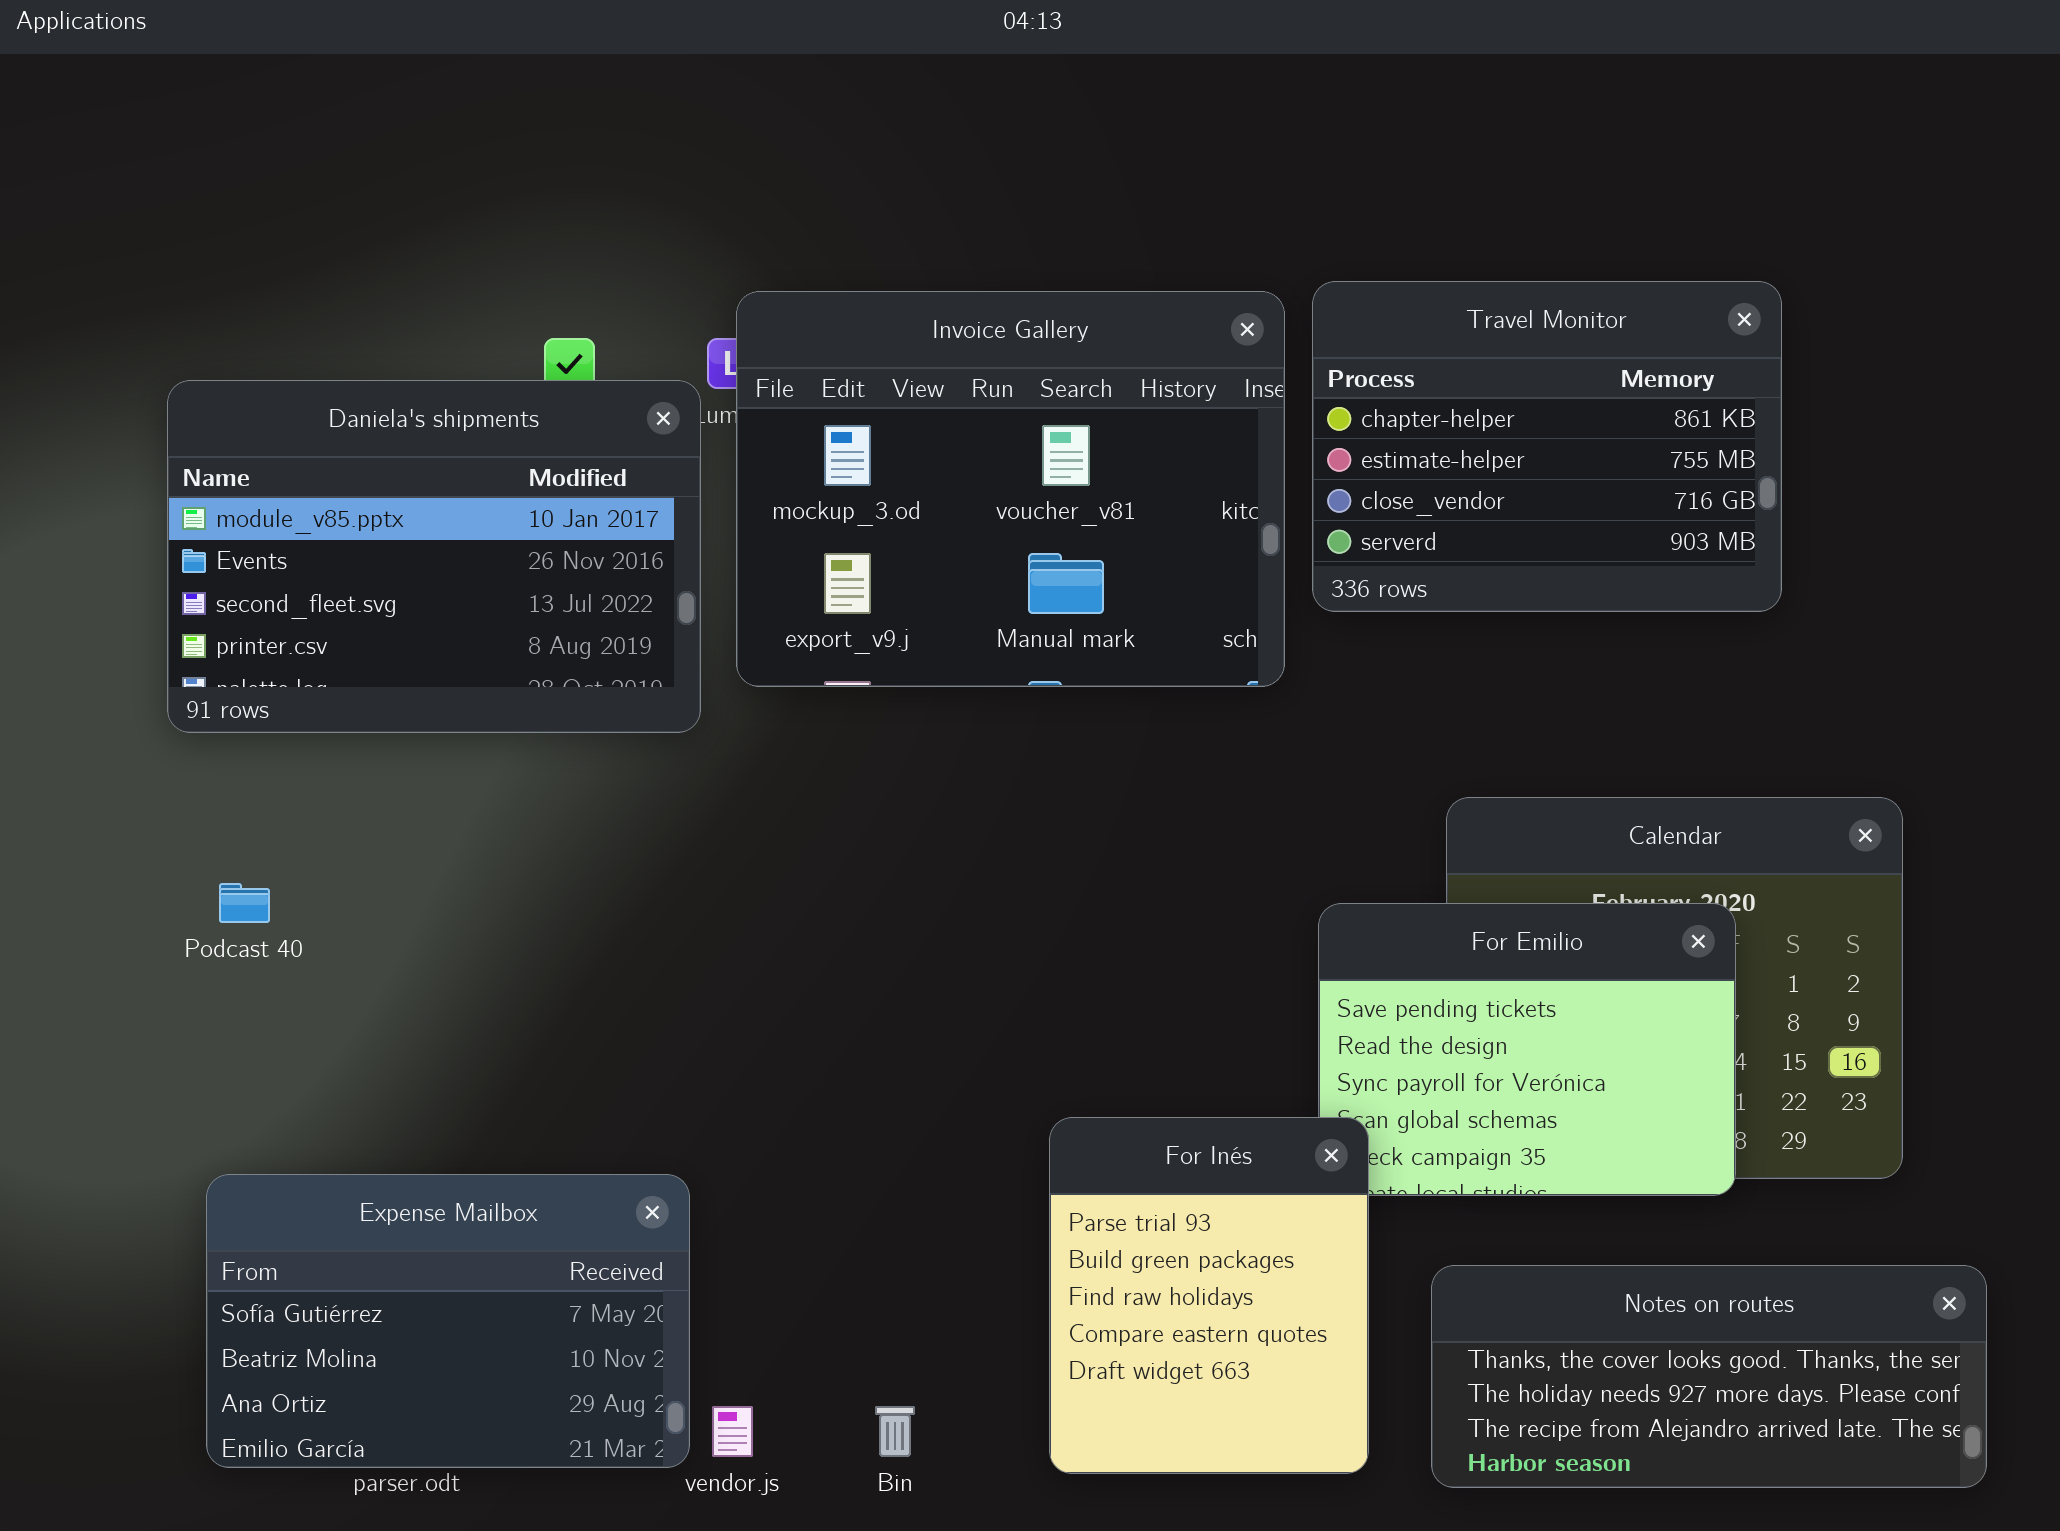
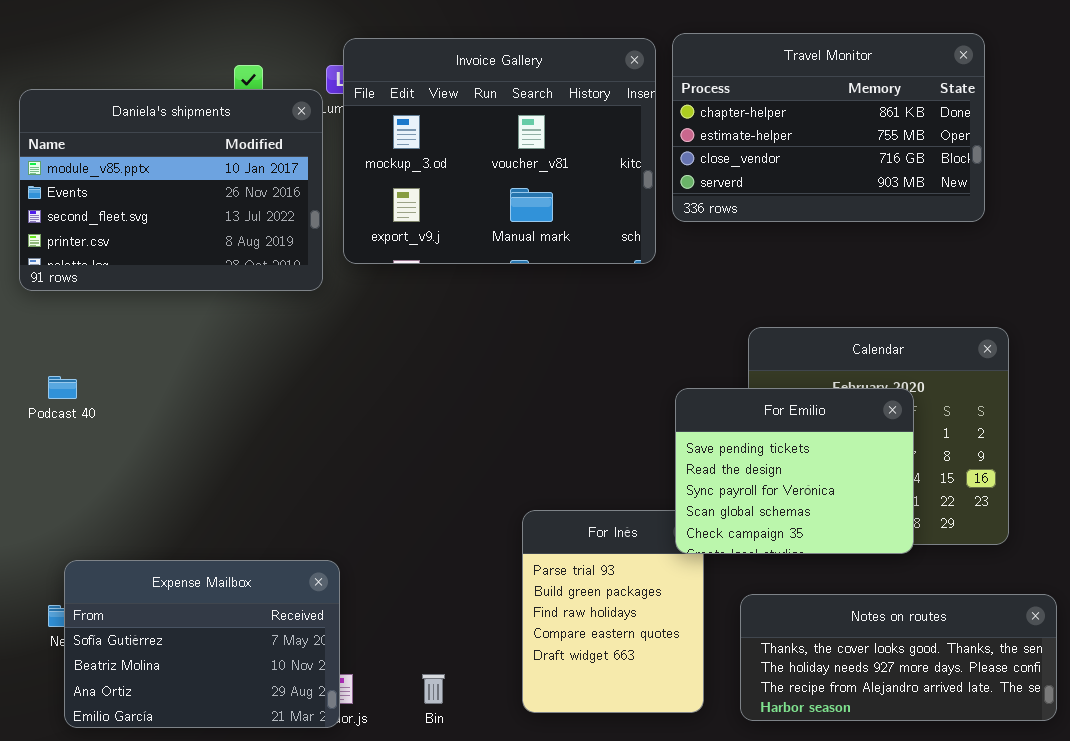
Travel Monitor: [1312,281,1782,612] -> [672,33,985,222], resized
For Emilio: [1318,903,1736,1196] -> [675,388,914,554], raised
Expense Mailbox: [206,1174,690,1468] -> [64,560,340,728], moved

